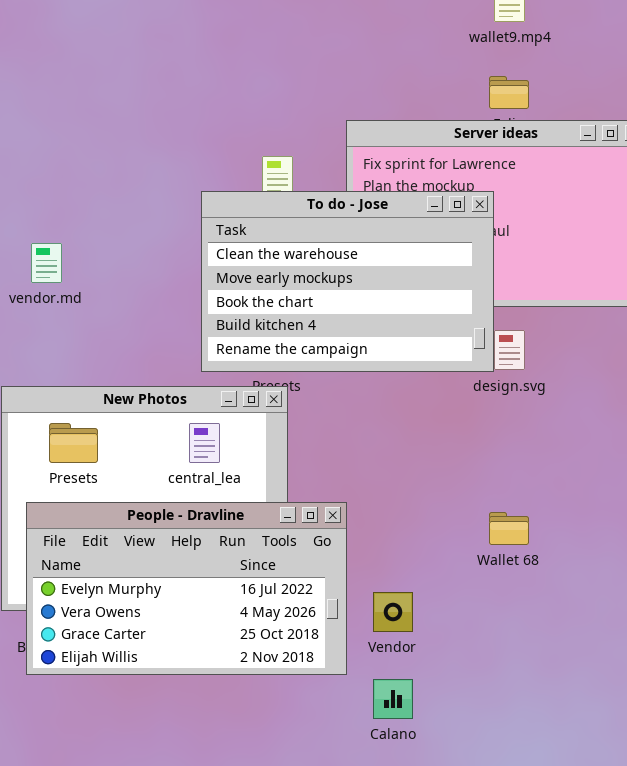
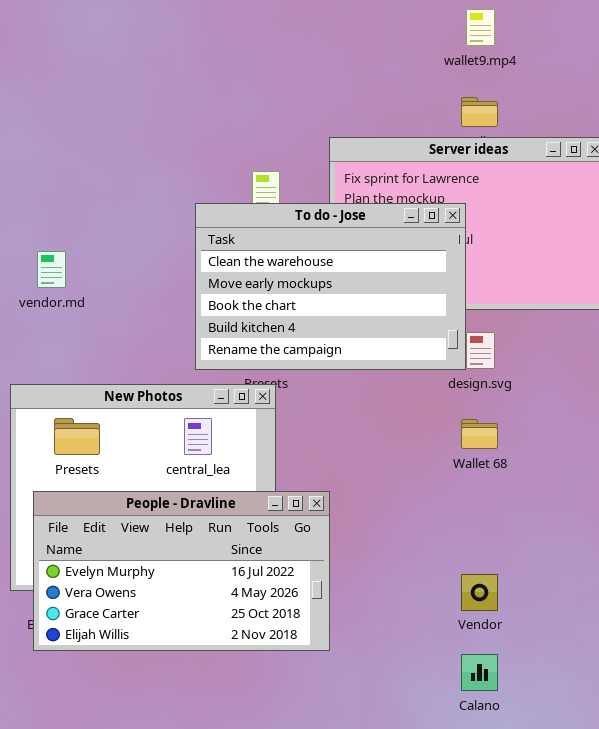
Wallet 68: [489,512,529,545] -> [461,419,498,449], moved
Vendor: [373,592,413,632] -> [461,574,498,611], moved
Calano: [373,679,413,719] -> [461,654,498,691], moved

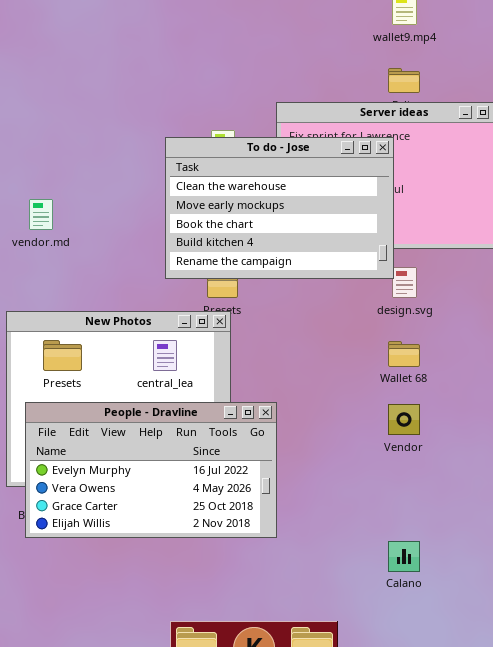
To do - Jose: [195,203,466,370] -> [165,137,394,279], moved
Vendor: [461,574,498,611] -> [388,404,420,435], moved

